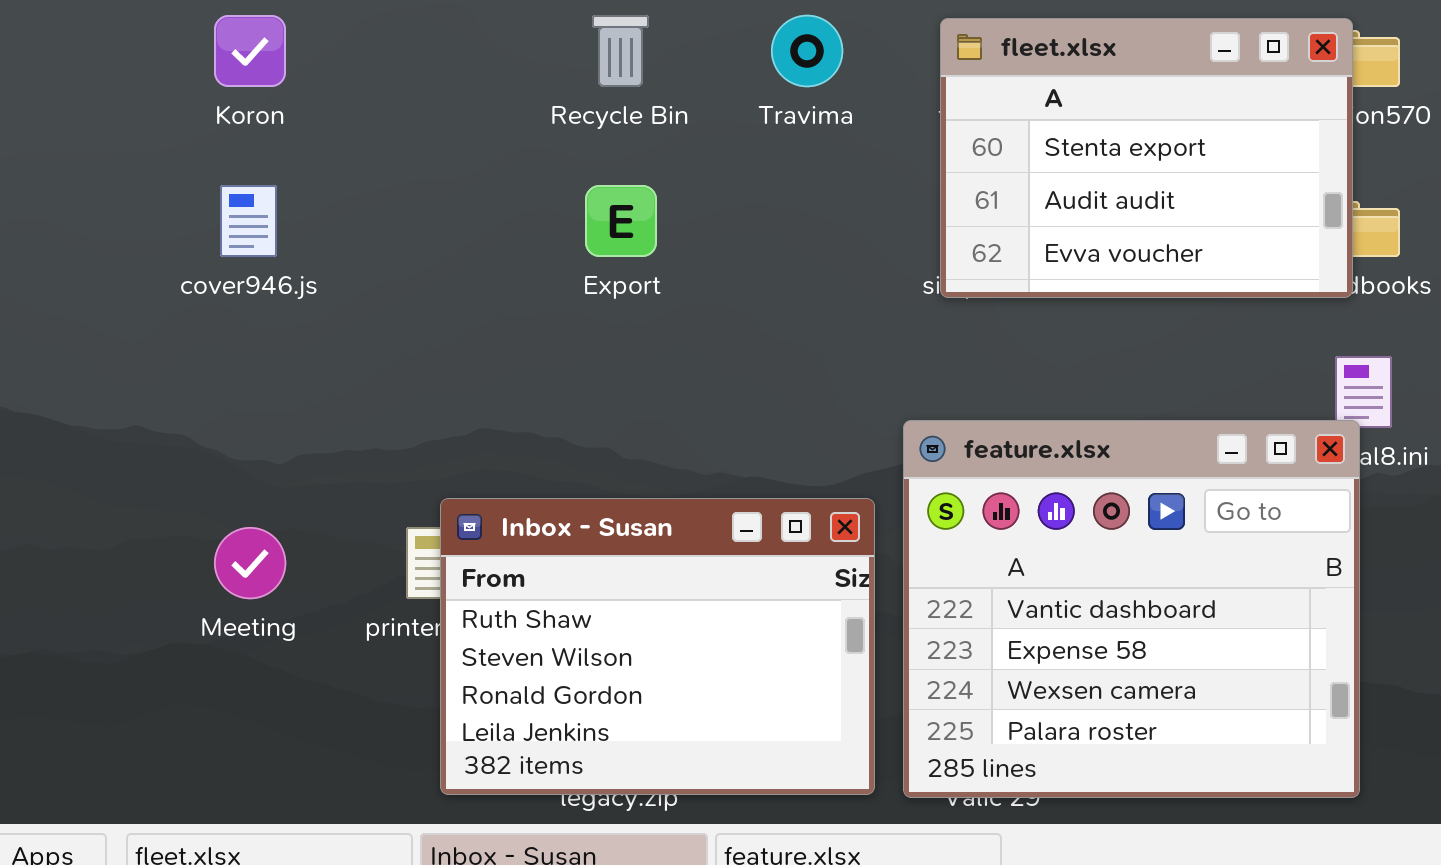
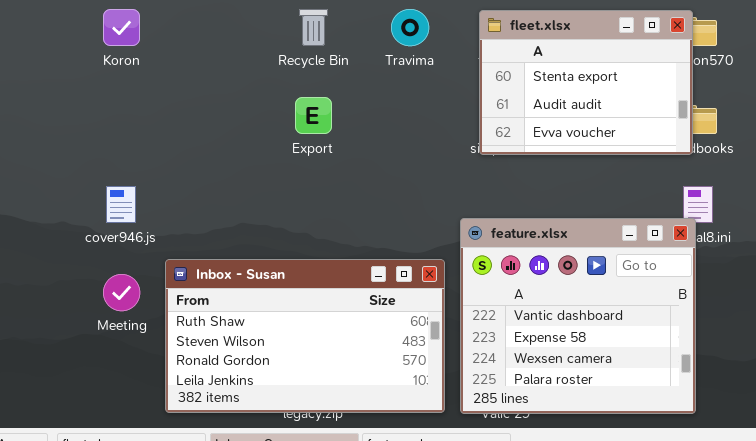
cover946.js: [220,185,277,257] -> [106,186,136,223], moved
Inbox - Susan: [440,498,875,795] -> [165,259,445,413], resized

